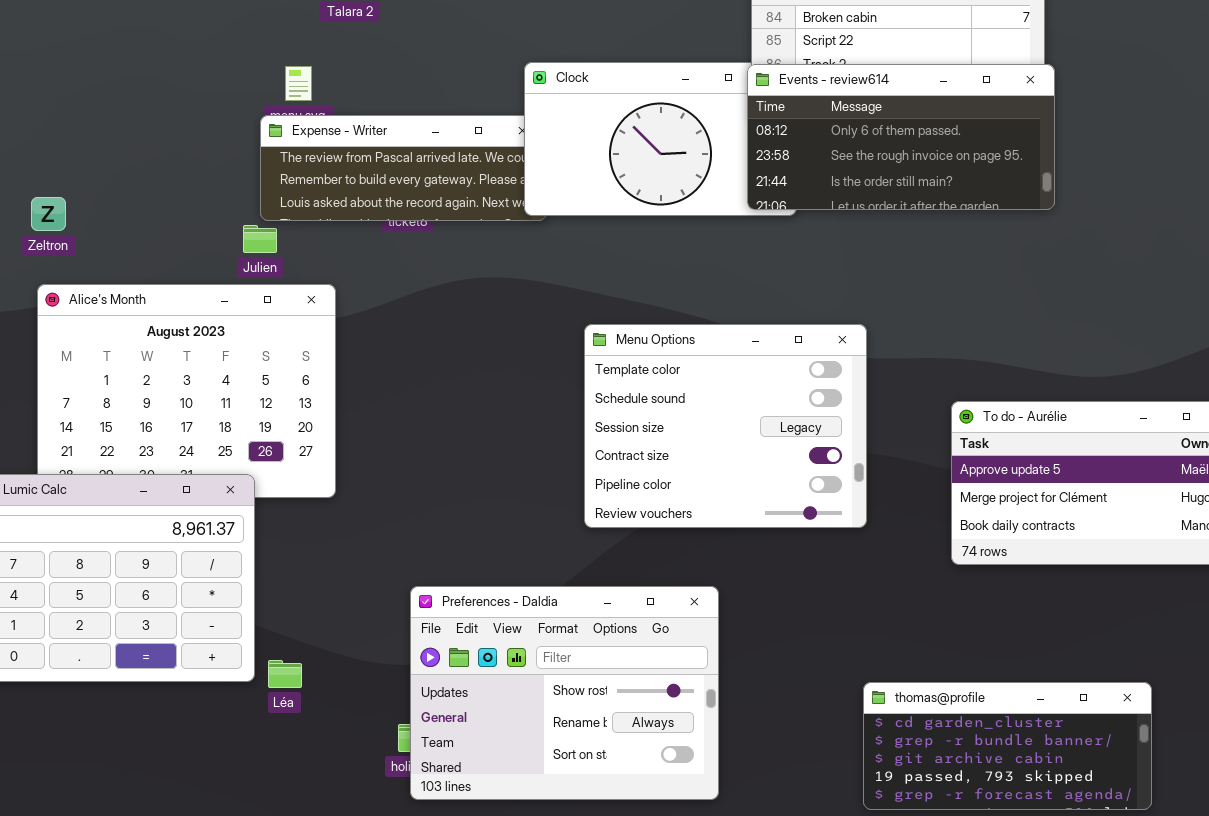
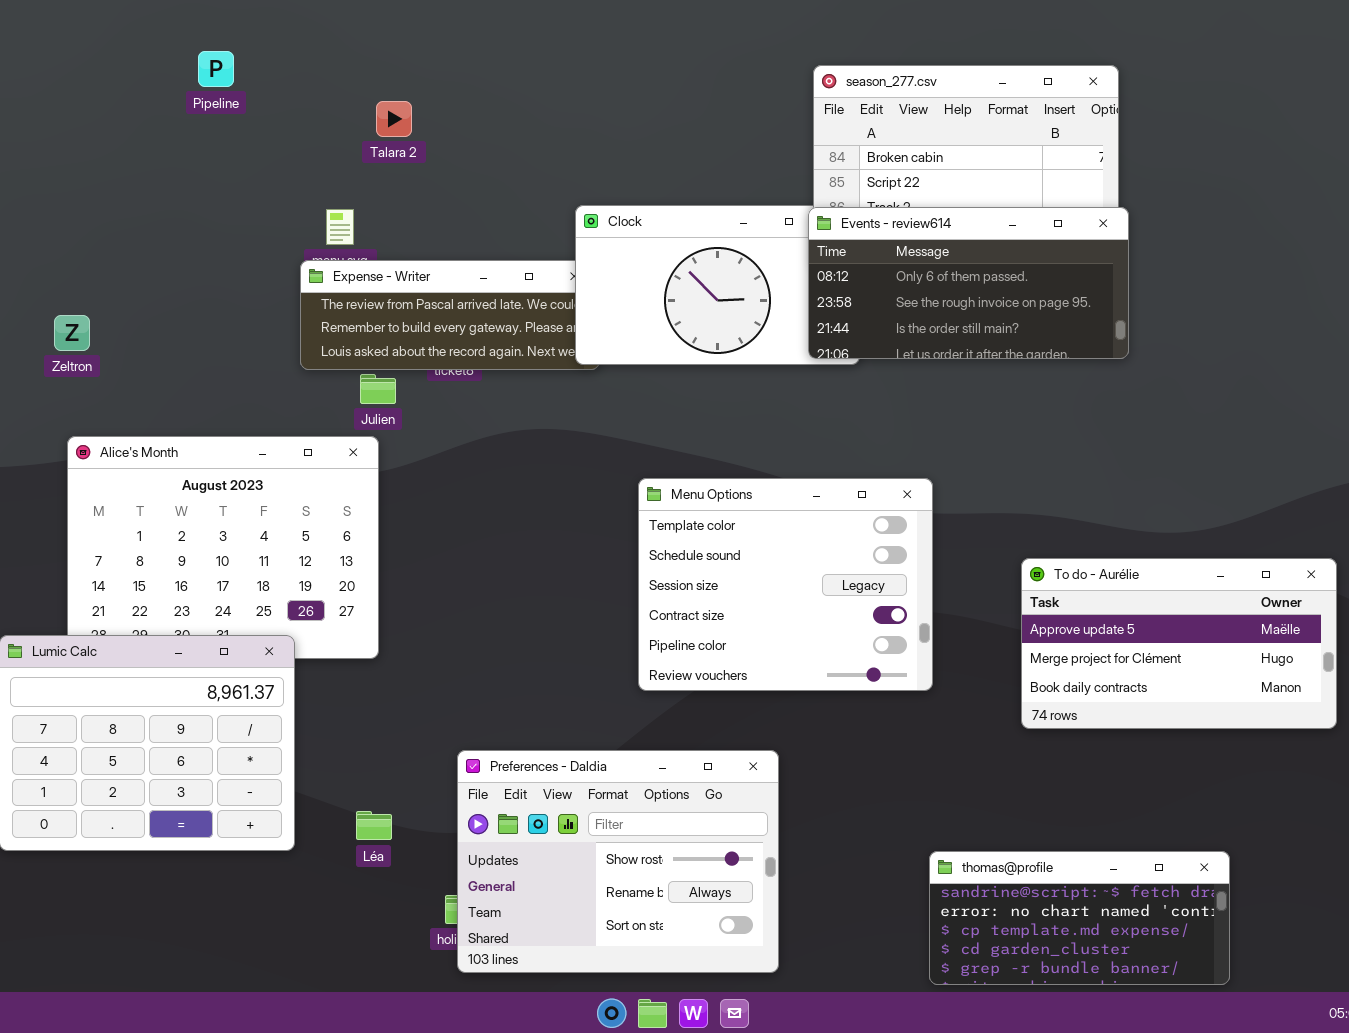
Zeltron: [31,197,66,231] -> [54,315,90,351], moved
Julien: [243,225,277,253] -> [360,374,396,404], moved
Léa: [268,660,302,688] -> [356,811,392,840], moved
thomas@profile: [863,682,1152,810] -> [929,851,1230,985], scrolled up 3 rows

